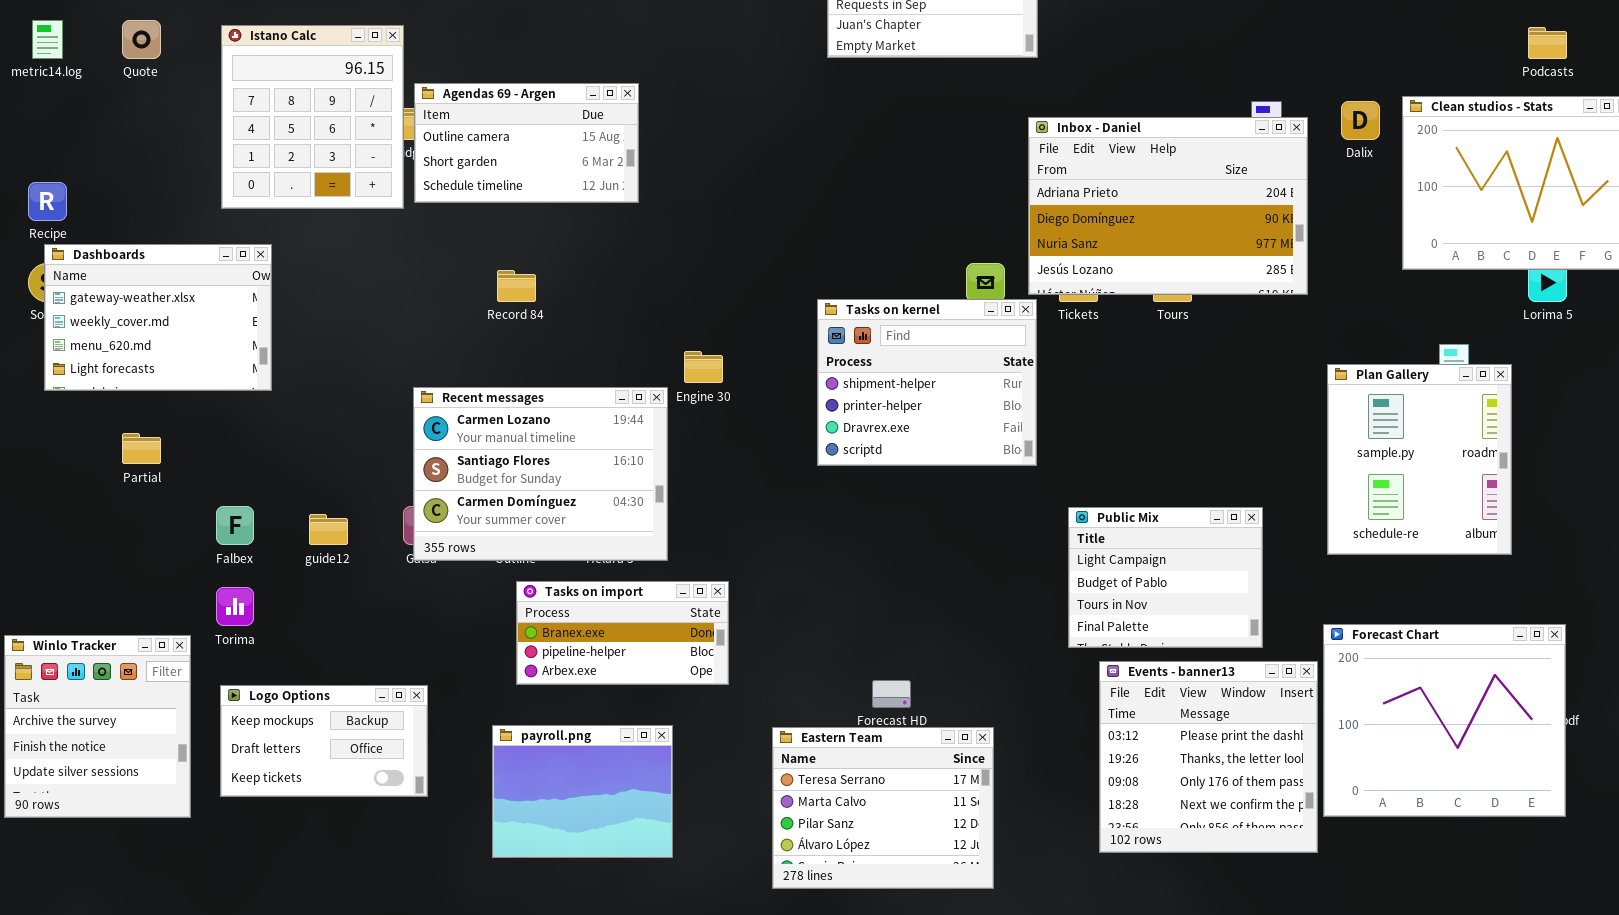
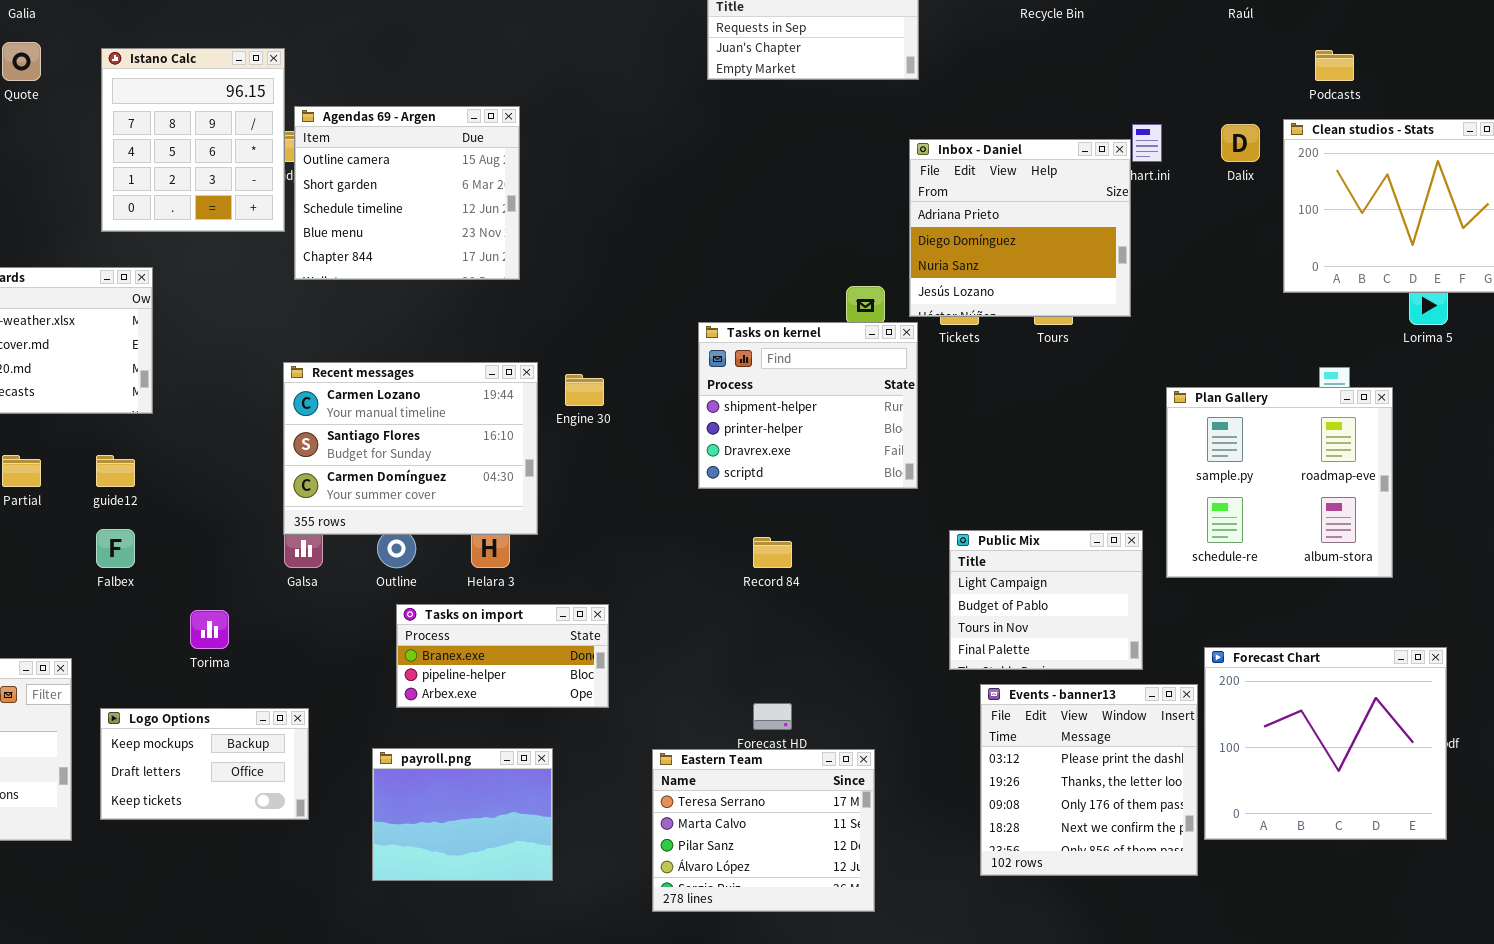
Podcasts: [1528,27,1567,59] -> [1315,50,1354,81], moved
Agendas 69 - Argen: [414,83,639,203] -> [294,106,520,280], resized
Inbox - Daniel: [1028,117,1308,295] -> [909,139,1131,317], resized
Record 84: [497,270,536,302] -> [753,537,792,568], moved
Plan Gallery: [1327,364,1512,555] -> [1166,387,1393,578], resized
Recent messages: [413,387,668,561] -> [283,362,538,535], moved
guide12: [309,514,348,545] -> [96,455,135,487], moved
Torima: [216,587,254,626] -> [190,610,229,649], moved

